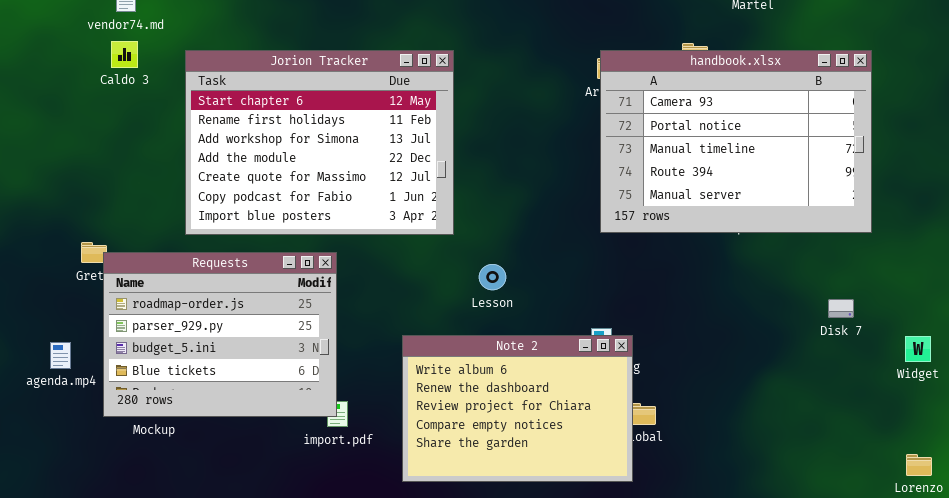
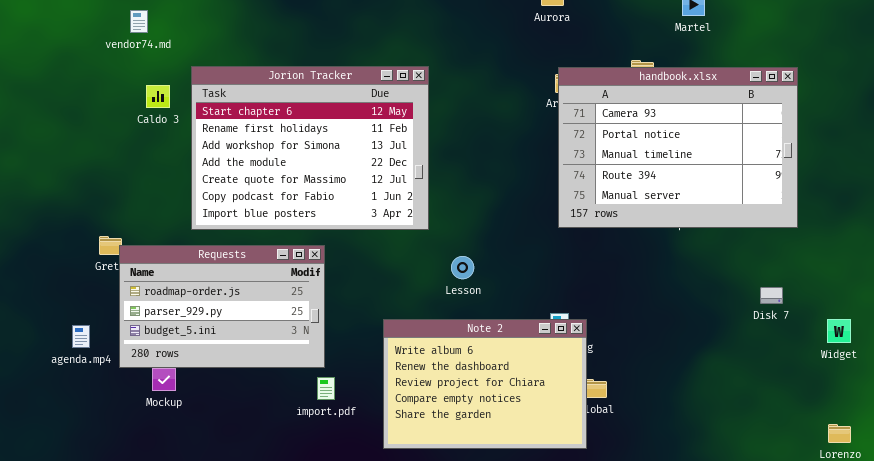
Caldo 3: [111,41,138,68] -> [146,85,170,108], moved
Requests: [103,252,337,417] -> [119,245,325,368], resized

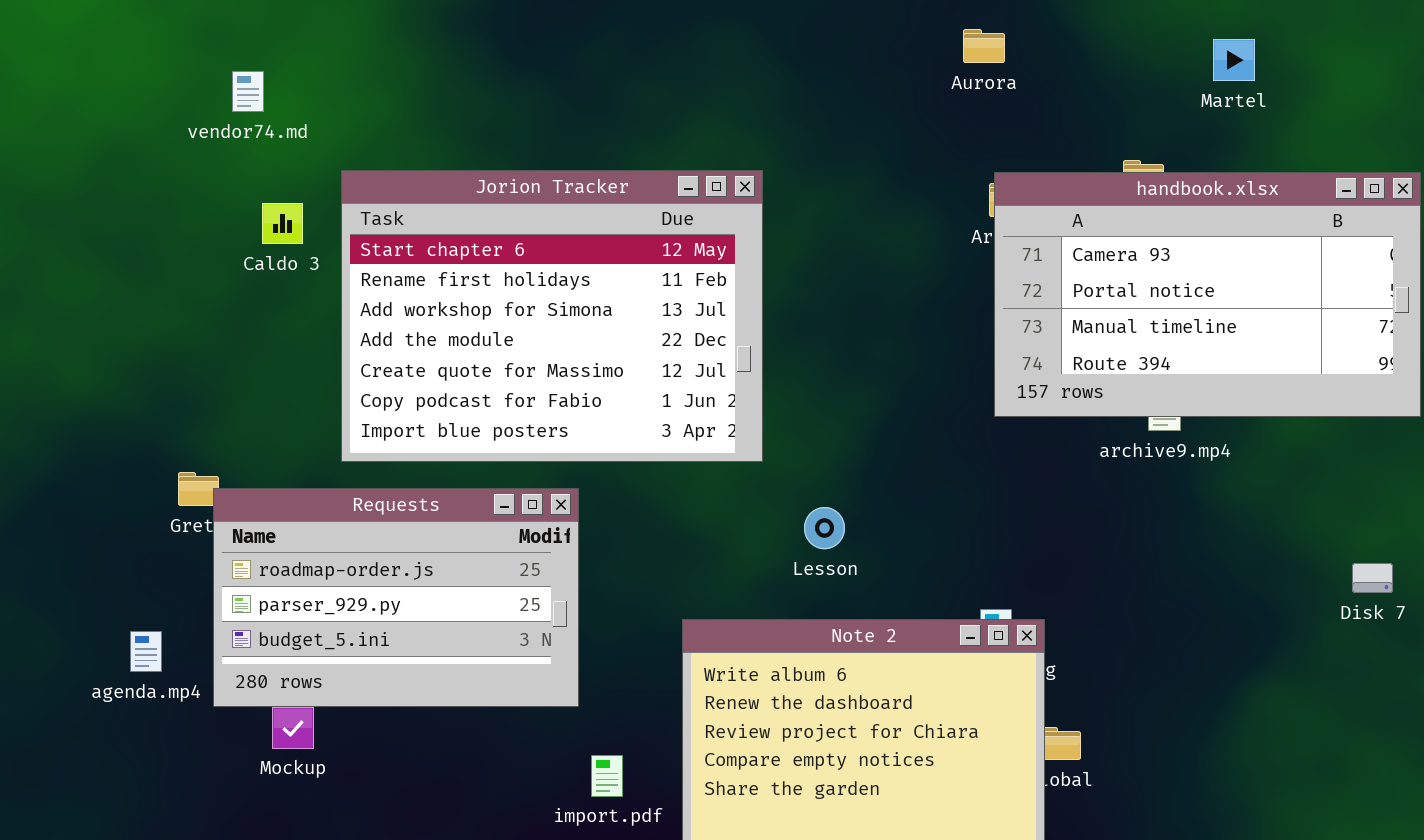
handbook.xlsx: [558,67,798,228] -> [994,172,1421,417], resized
import.pdf: [317,377,335,400] -> [591,755,623,797], moved

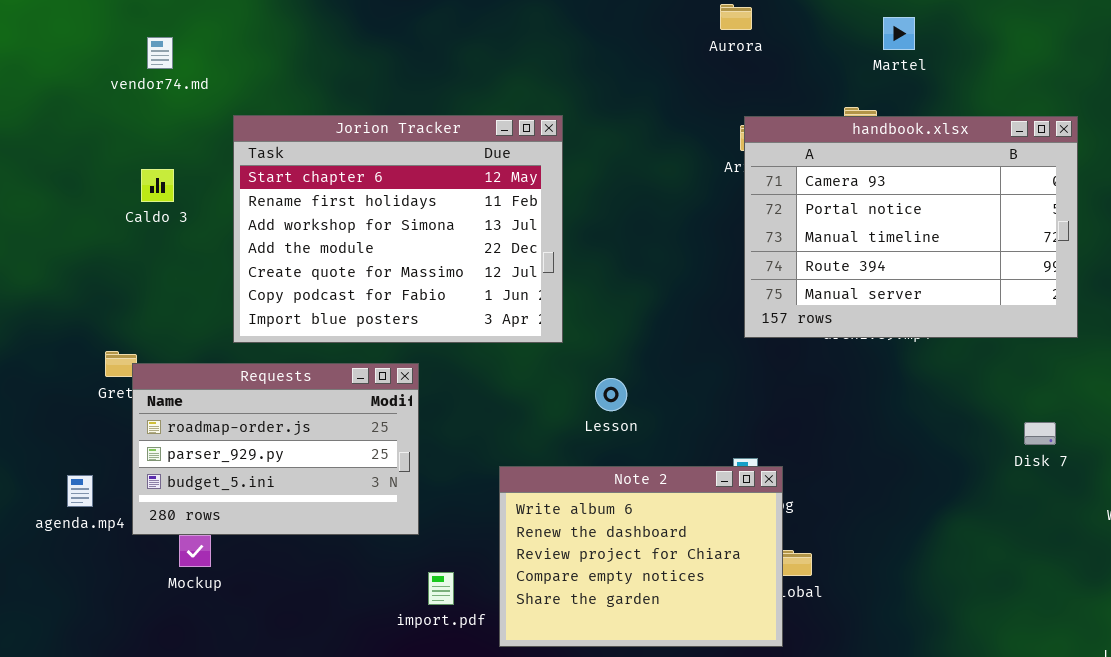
Martel: [1213,39,1255,81] -> [883,17,915,50], moved
handbook.xlsx: [994,172,1421,417] -> [744,116,1078,338], resized
Caldo 3: [262,203,303,244] -> [141,169,174,202], moved

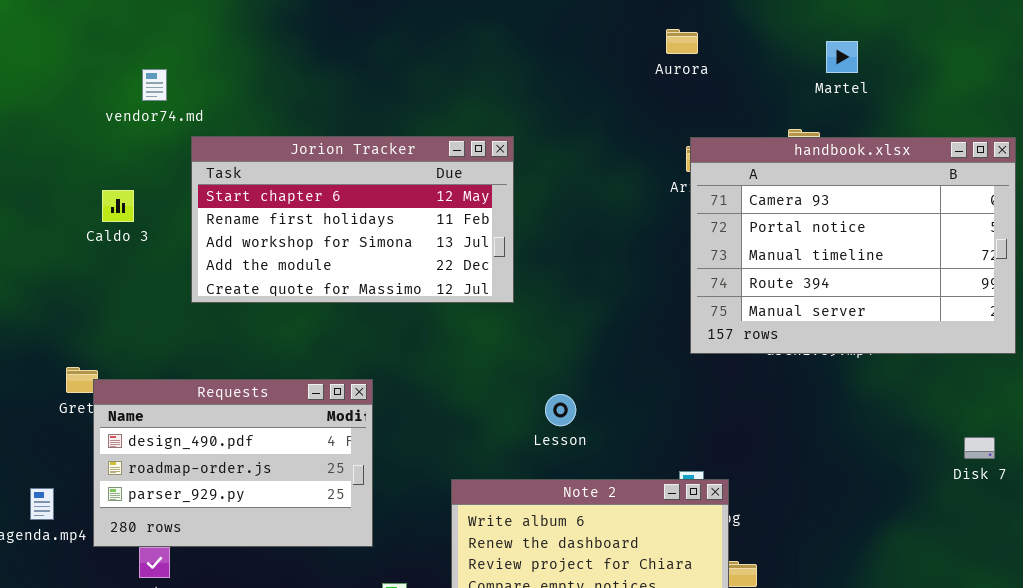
vendor74.md: [147,37,173,69] -> [142,69,167,101], moved
Jorion Tracker: [233,115,563,343] -> [191,136,514,303], resized
Requests: [132,363,419,535] -> [93,379,373,547], scrolled up 1 row

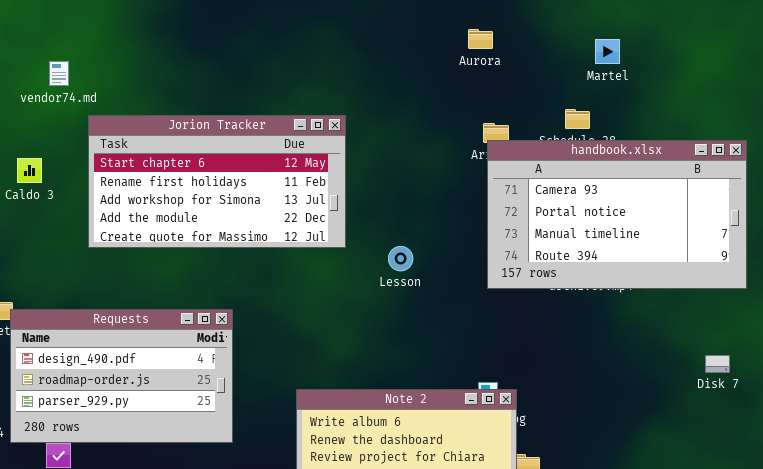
handbook.xlsx: [690,137,1016,354] -> [487,140,747,289], resized
Lesson: [545,394,576,426] -> [388,246,413,271], moved

